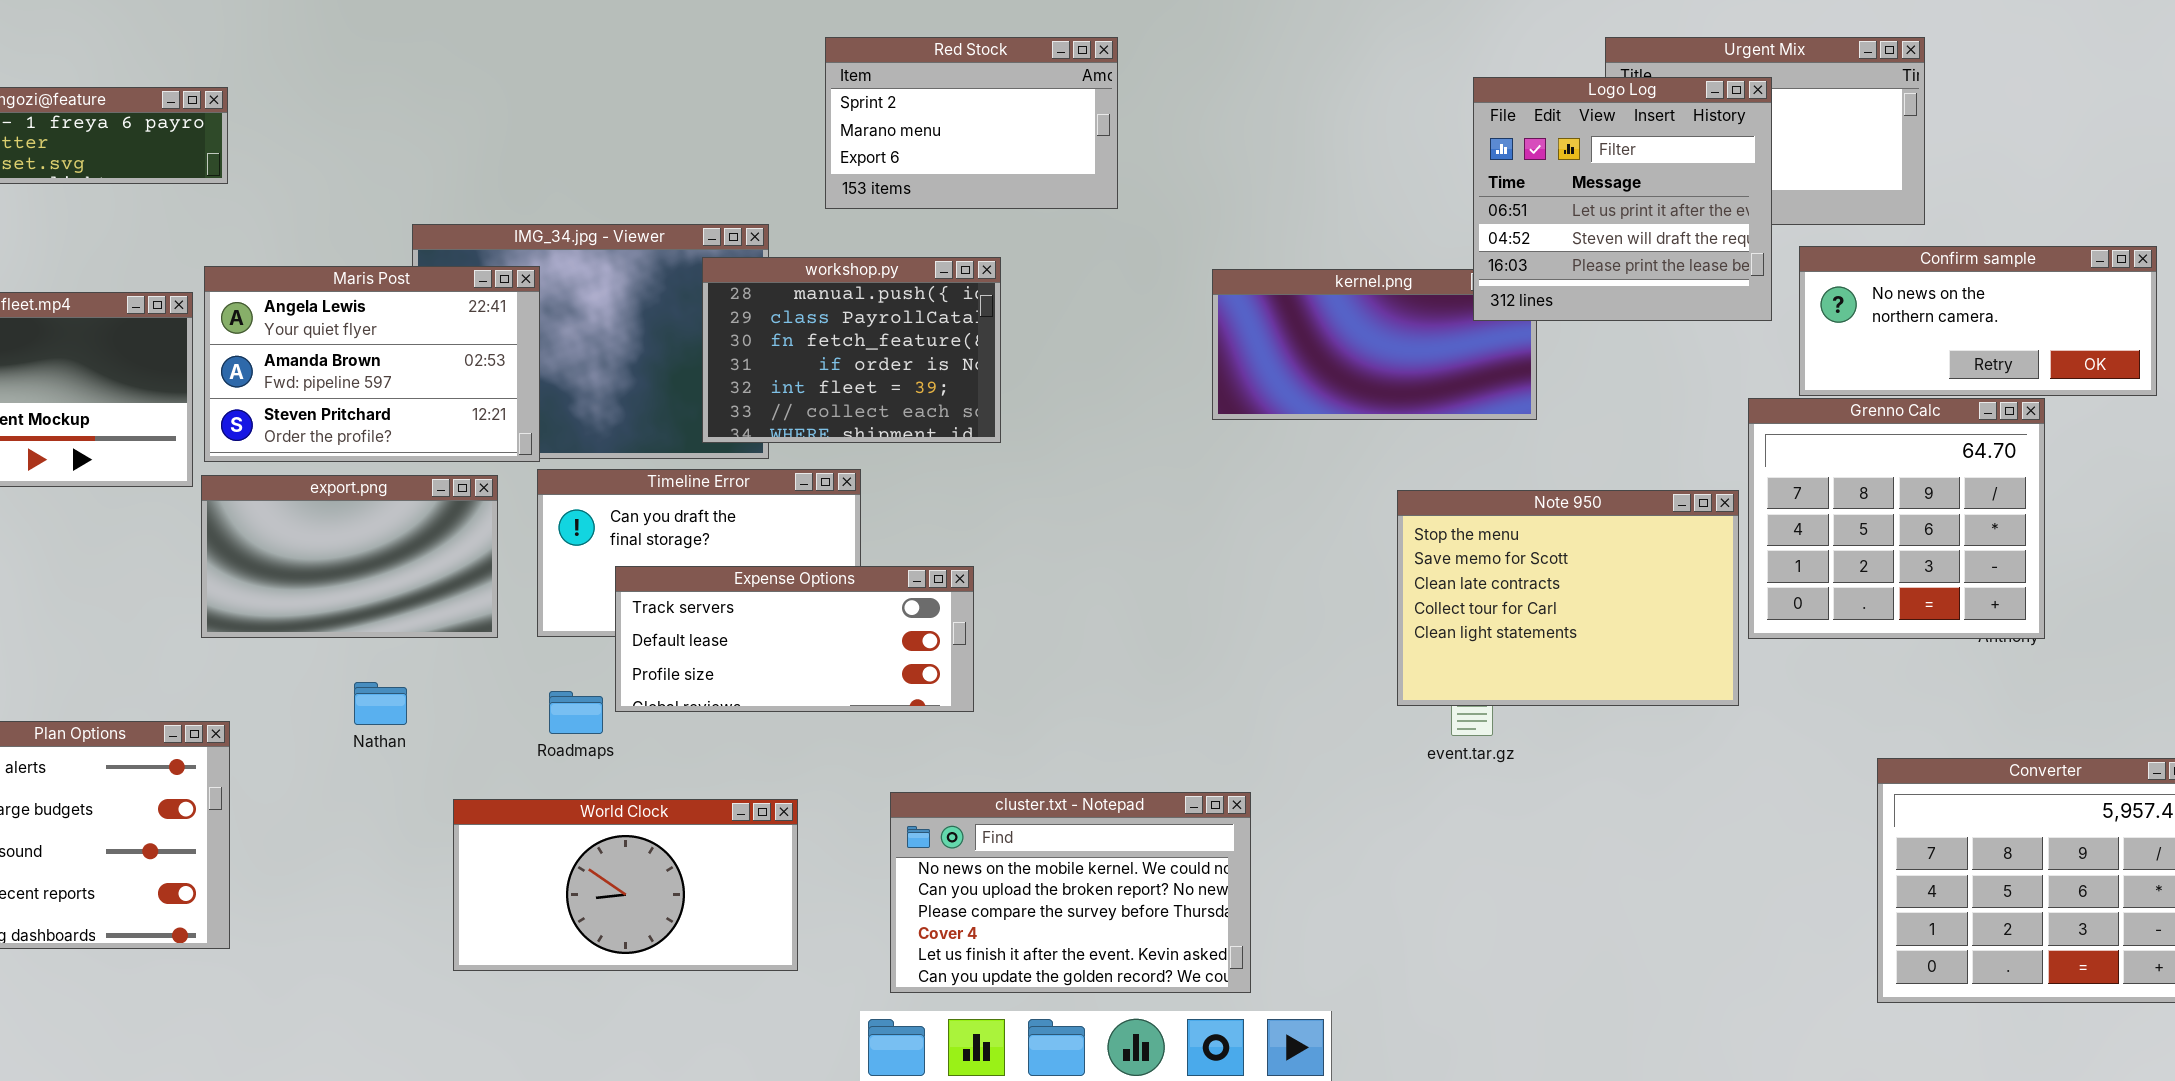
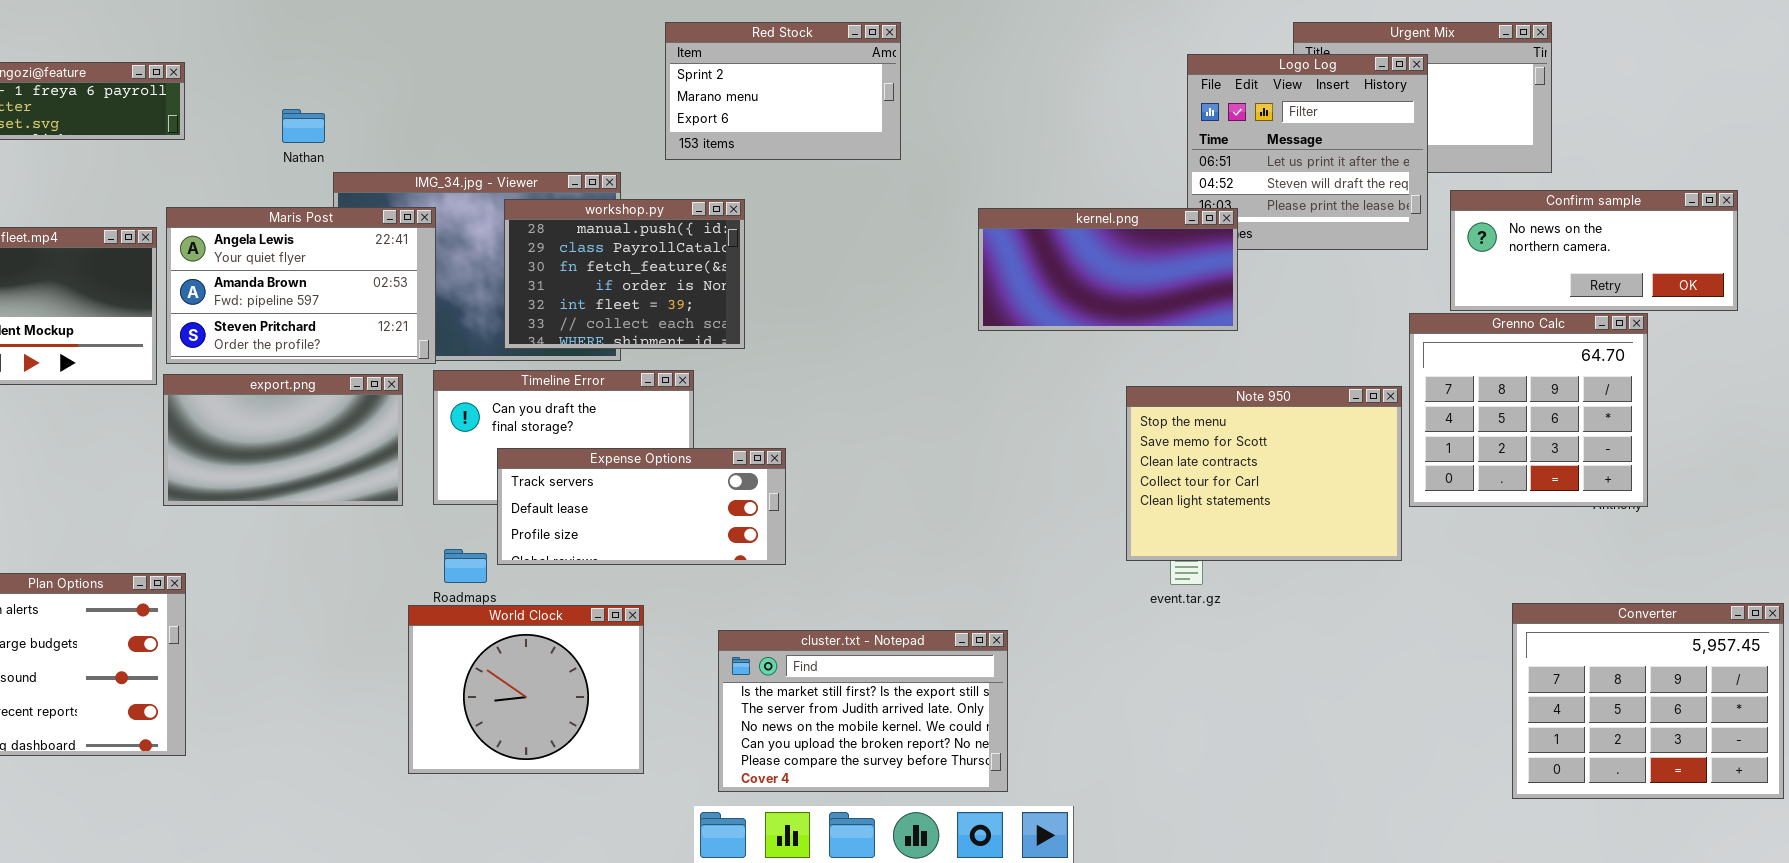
workshop.py: [702,257,1001,443] -> [504,199,745,349], moved
kernel.png: [1212,269,1537,420] -> [978,208,1238,331], raised
Nathan: [354,682,407,725] -> [282,109,325,143], moved
cluster.txt - Notepad: [890,792,1251,993] -> [718,630,1008,792], scrolled up 2 rows
World Clock: [453,799,798,971] -> [408,605,644,774], resized

